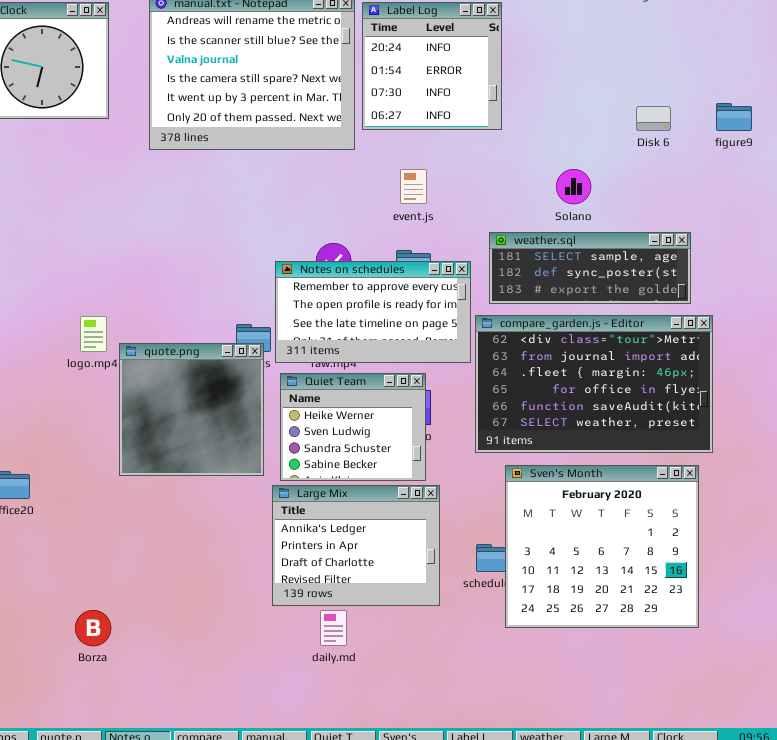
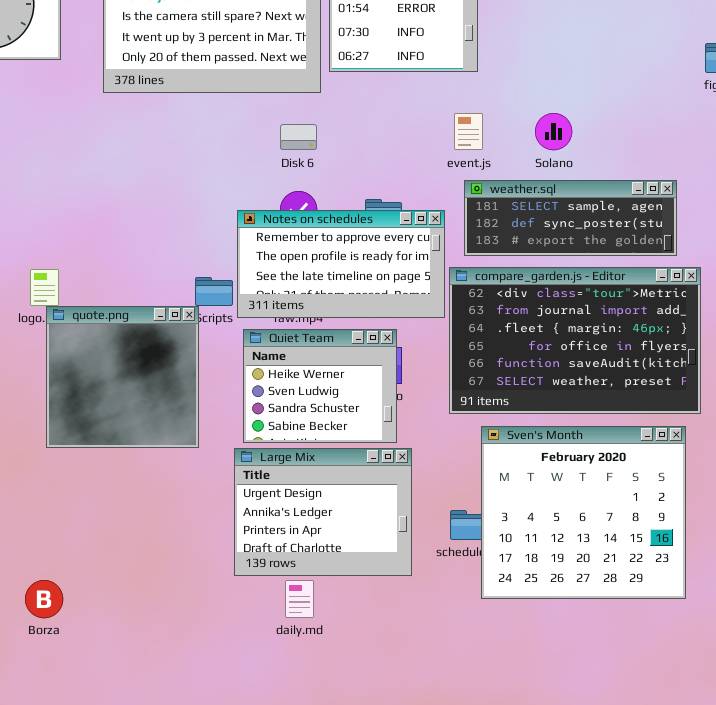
Disk 6: [636,106,671,131] -> [280,124,317,150], moved
event.js: [400,169,427,204] -> [454,113,483,150], moved
quote.png: [119,343,264,476] -> [46,306,199,448], moved
Large Mix: [272,485,440,606] -> [234,448,412,576], scrolled up 1 row

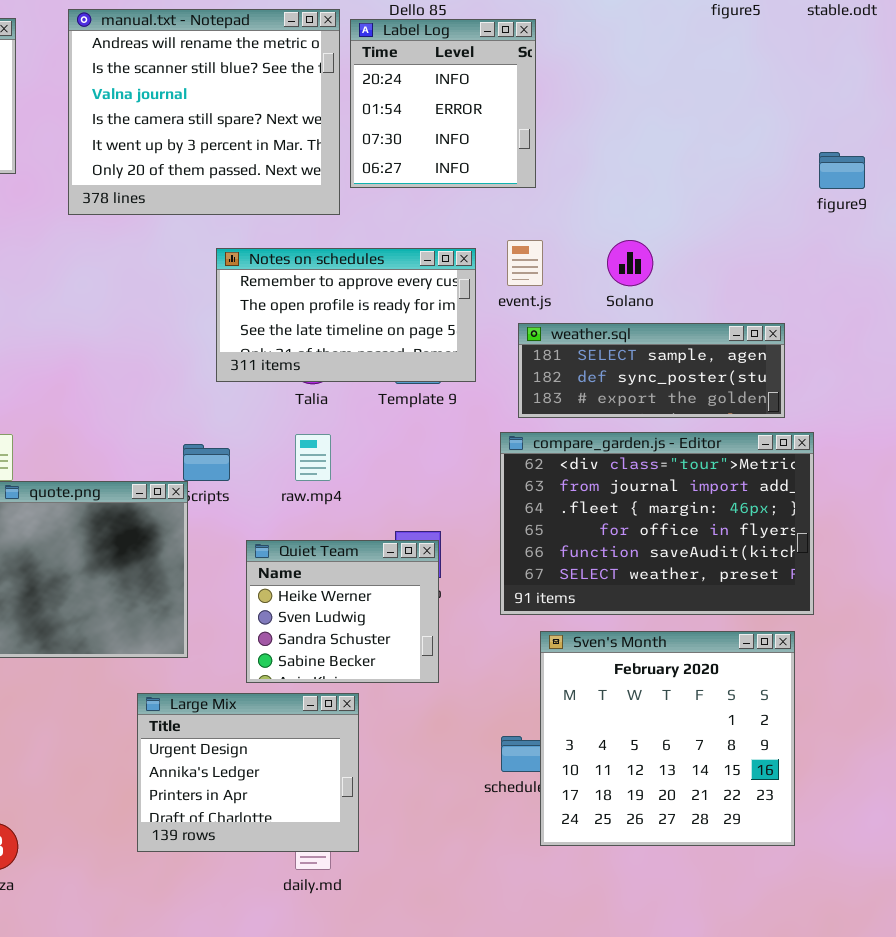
Notes on schedules: [237,210,445,318] -> [216,248,476,382], moved
Quiet Team: [243,329,397,443] -> [246,540,439,683], moved
Large Mix: [234,448,412,576] -> [137,693,359,852], moved

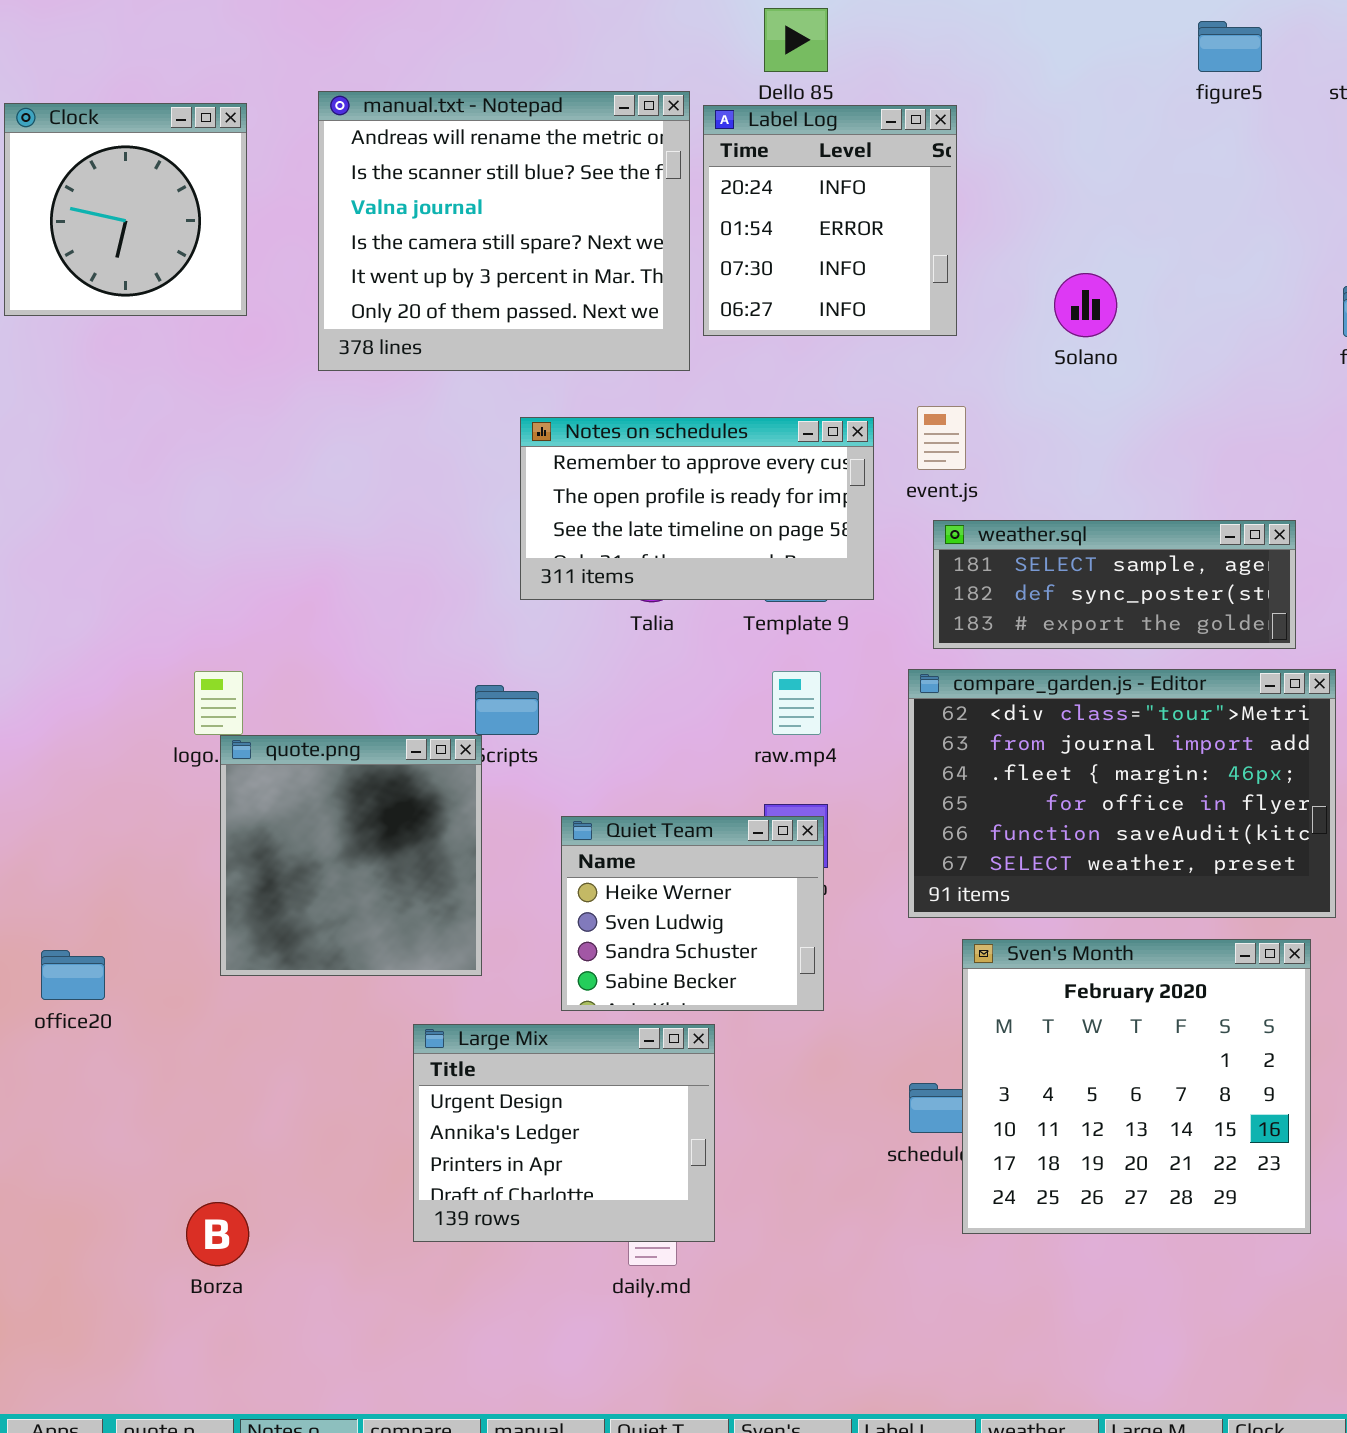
Solano: [607,240,653,286] -> [1054,273,1117,337], moved
raw.mp4: [295,434,331,481] -> [772,671,821,735], moved

